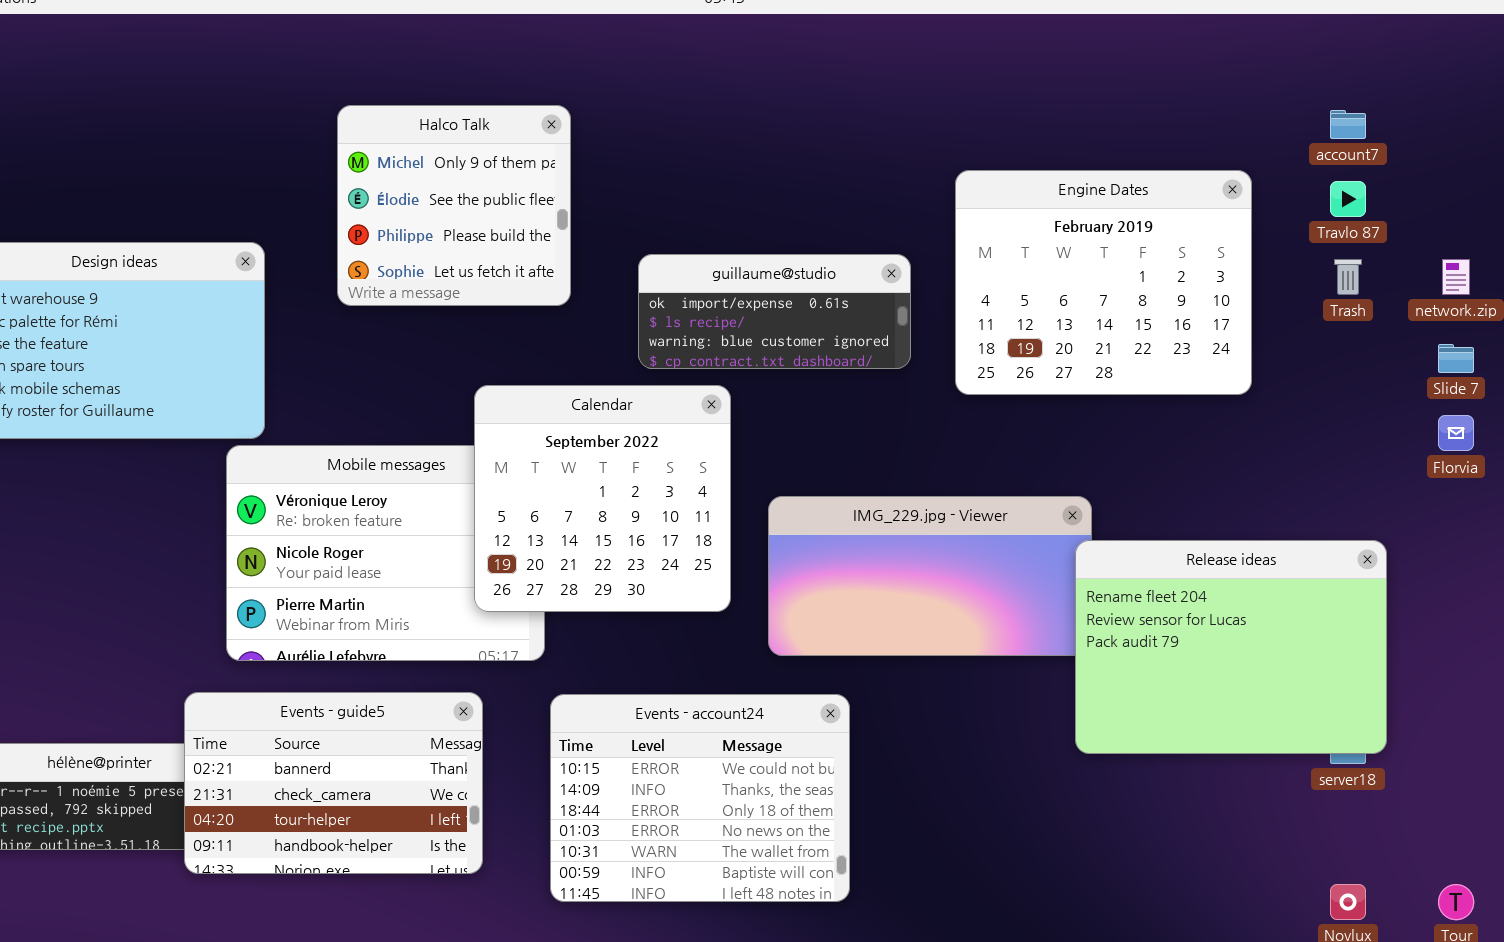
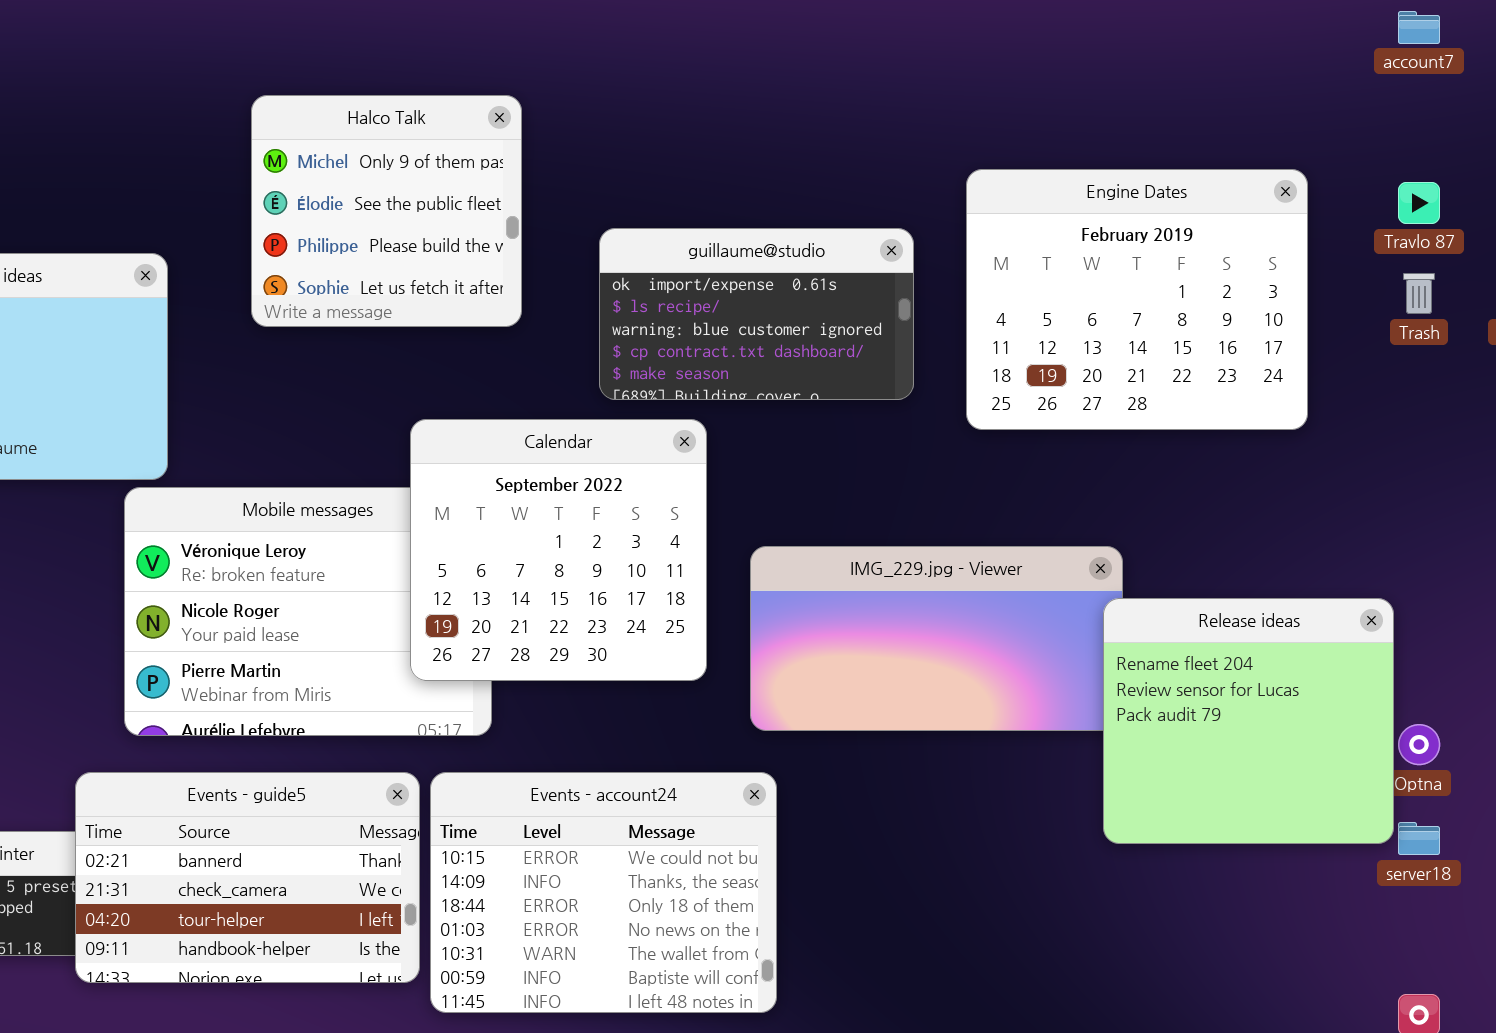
account7: [1330,110,1366,139] -> [1398,11,1440,44], moved
guillaume@studio: [638,254,911,369] -> [599,228,914,400], resized
Release ideas: [1075,540,1387,754] -> [1103,598,1394,844], resized
Events - account24: [550,694,850,902] -> [430,772,777,1013], moved

